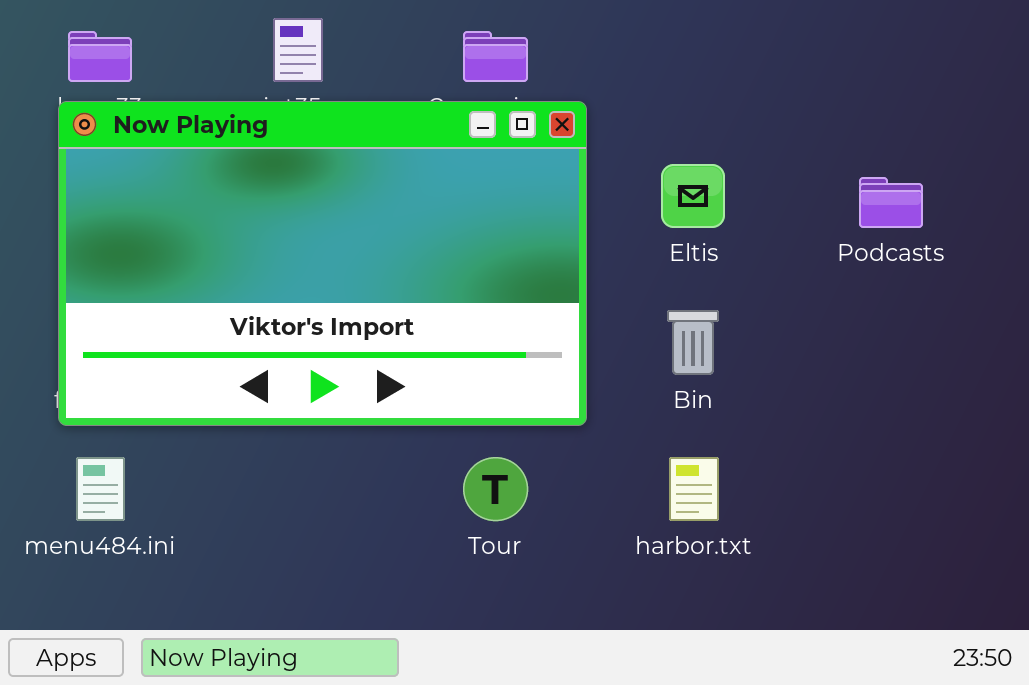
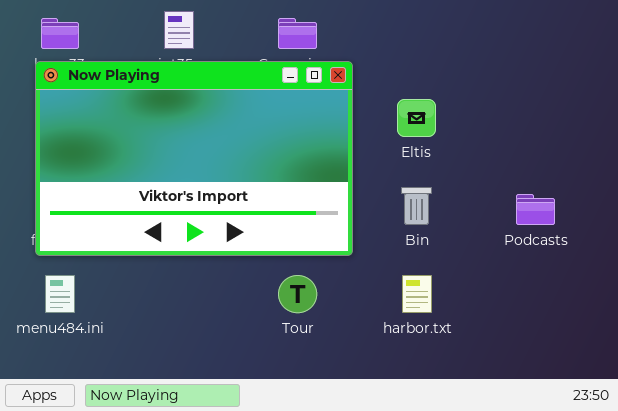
Podcasts: [859,177,923,228] -> [516,194,555,225], moved

